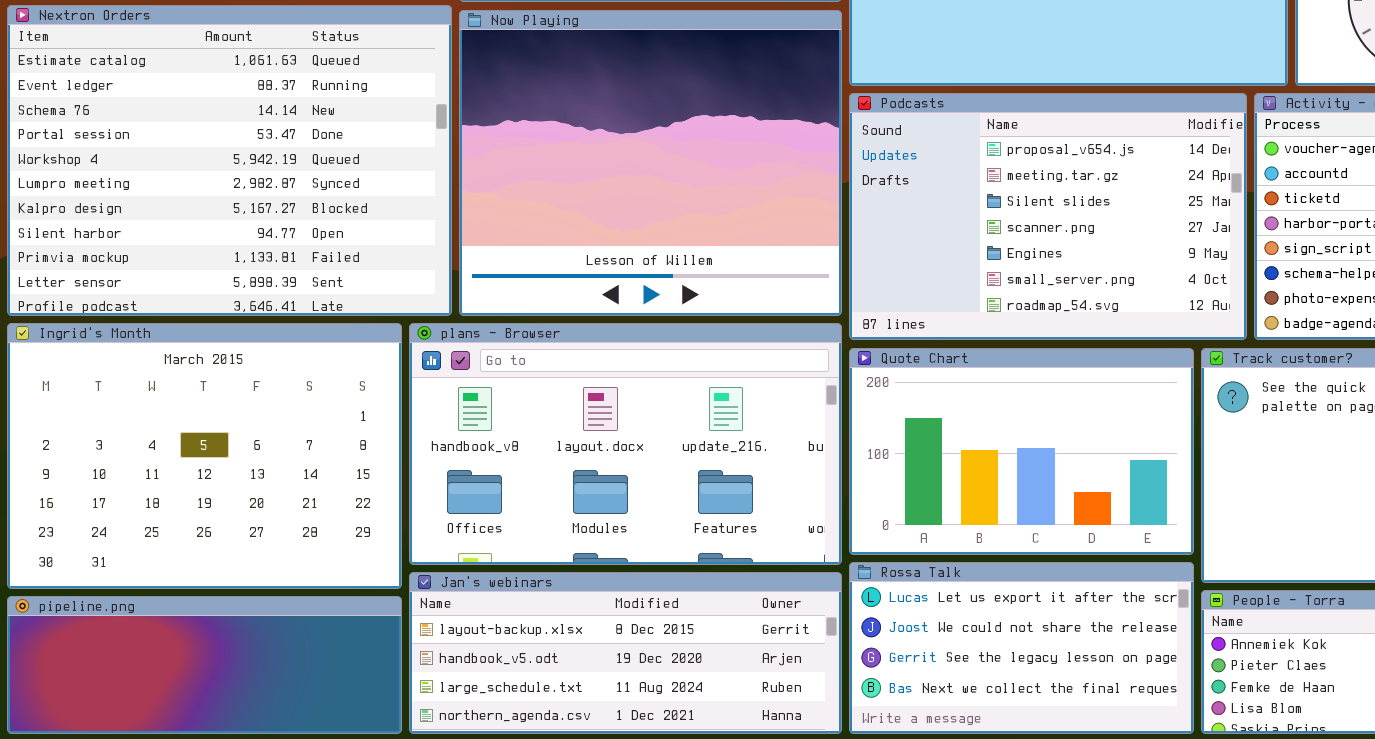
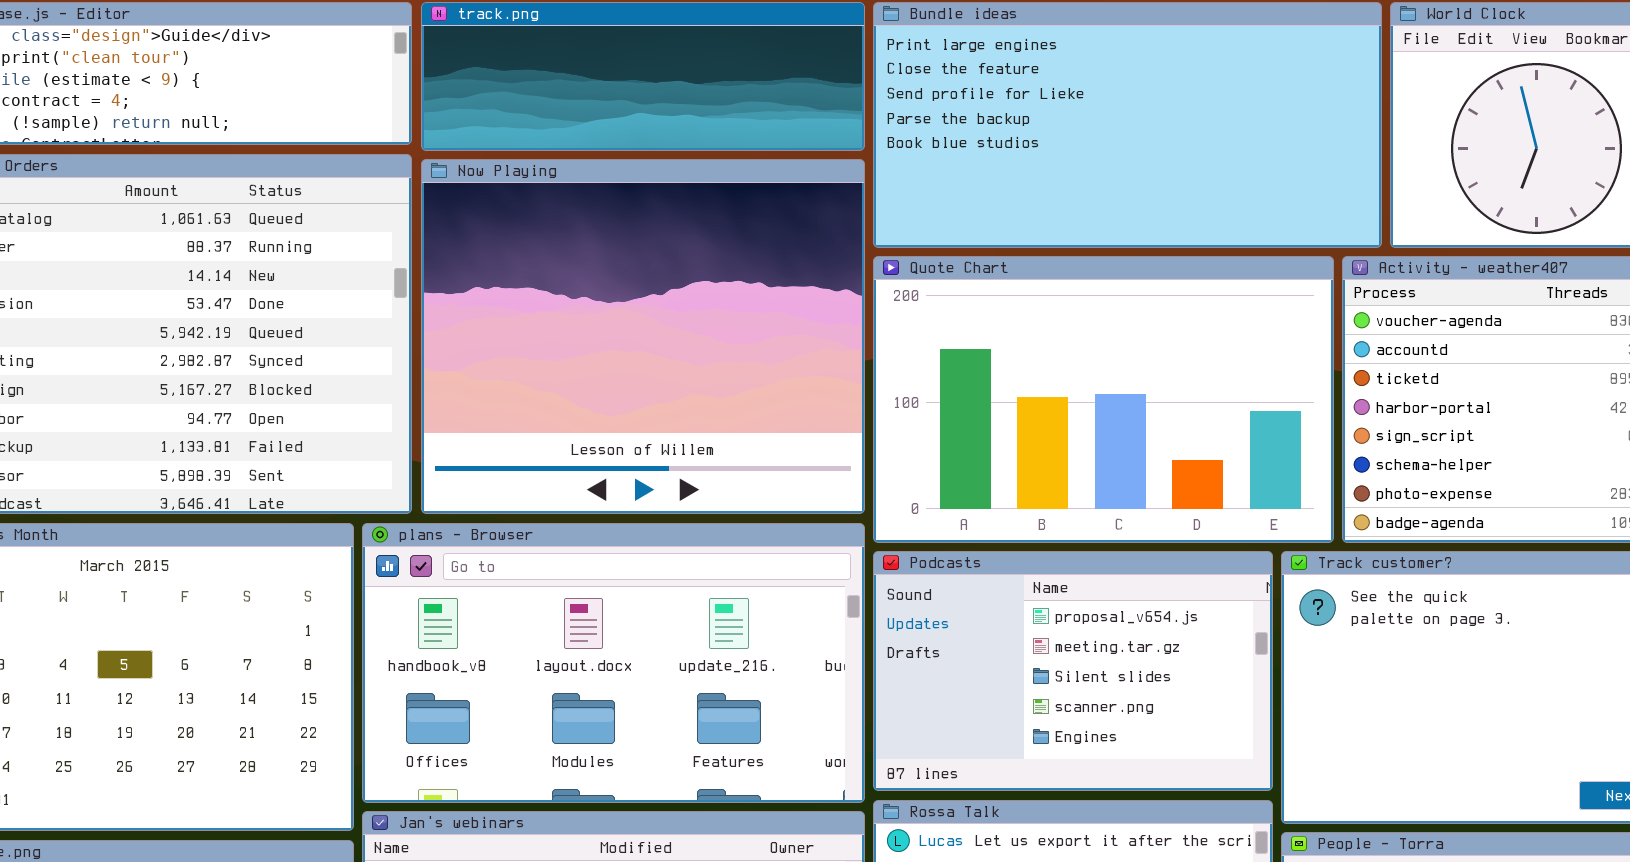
Podcasts: [849,93,1247,340] -> [873,551,1273,791], moved, resized
Quote Chart: [849,348,1194,555] -> [873,256,1334,543], moved, resized

